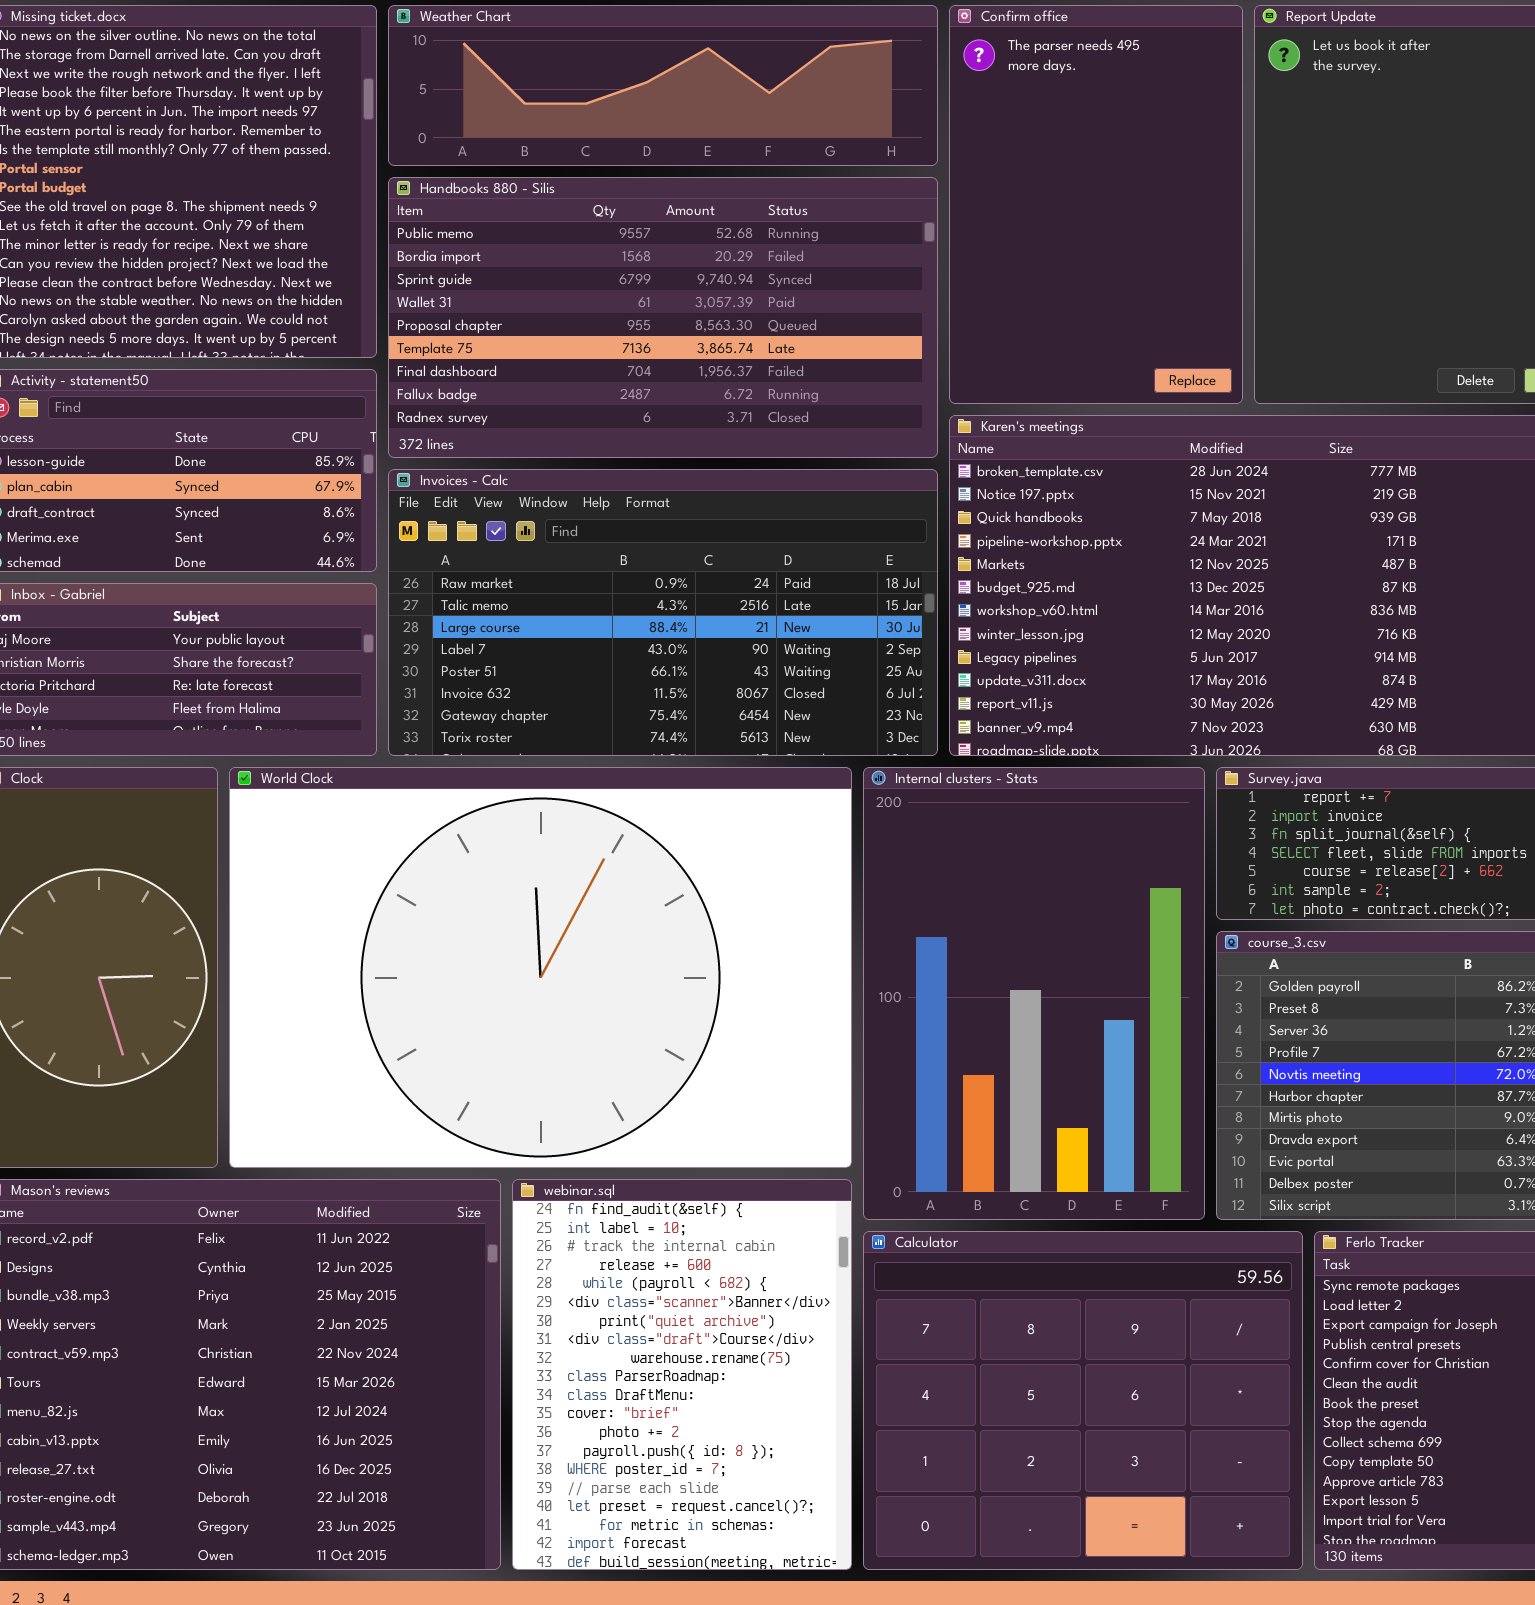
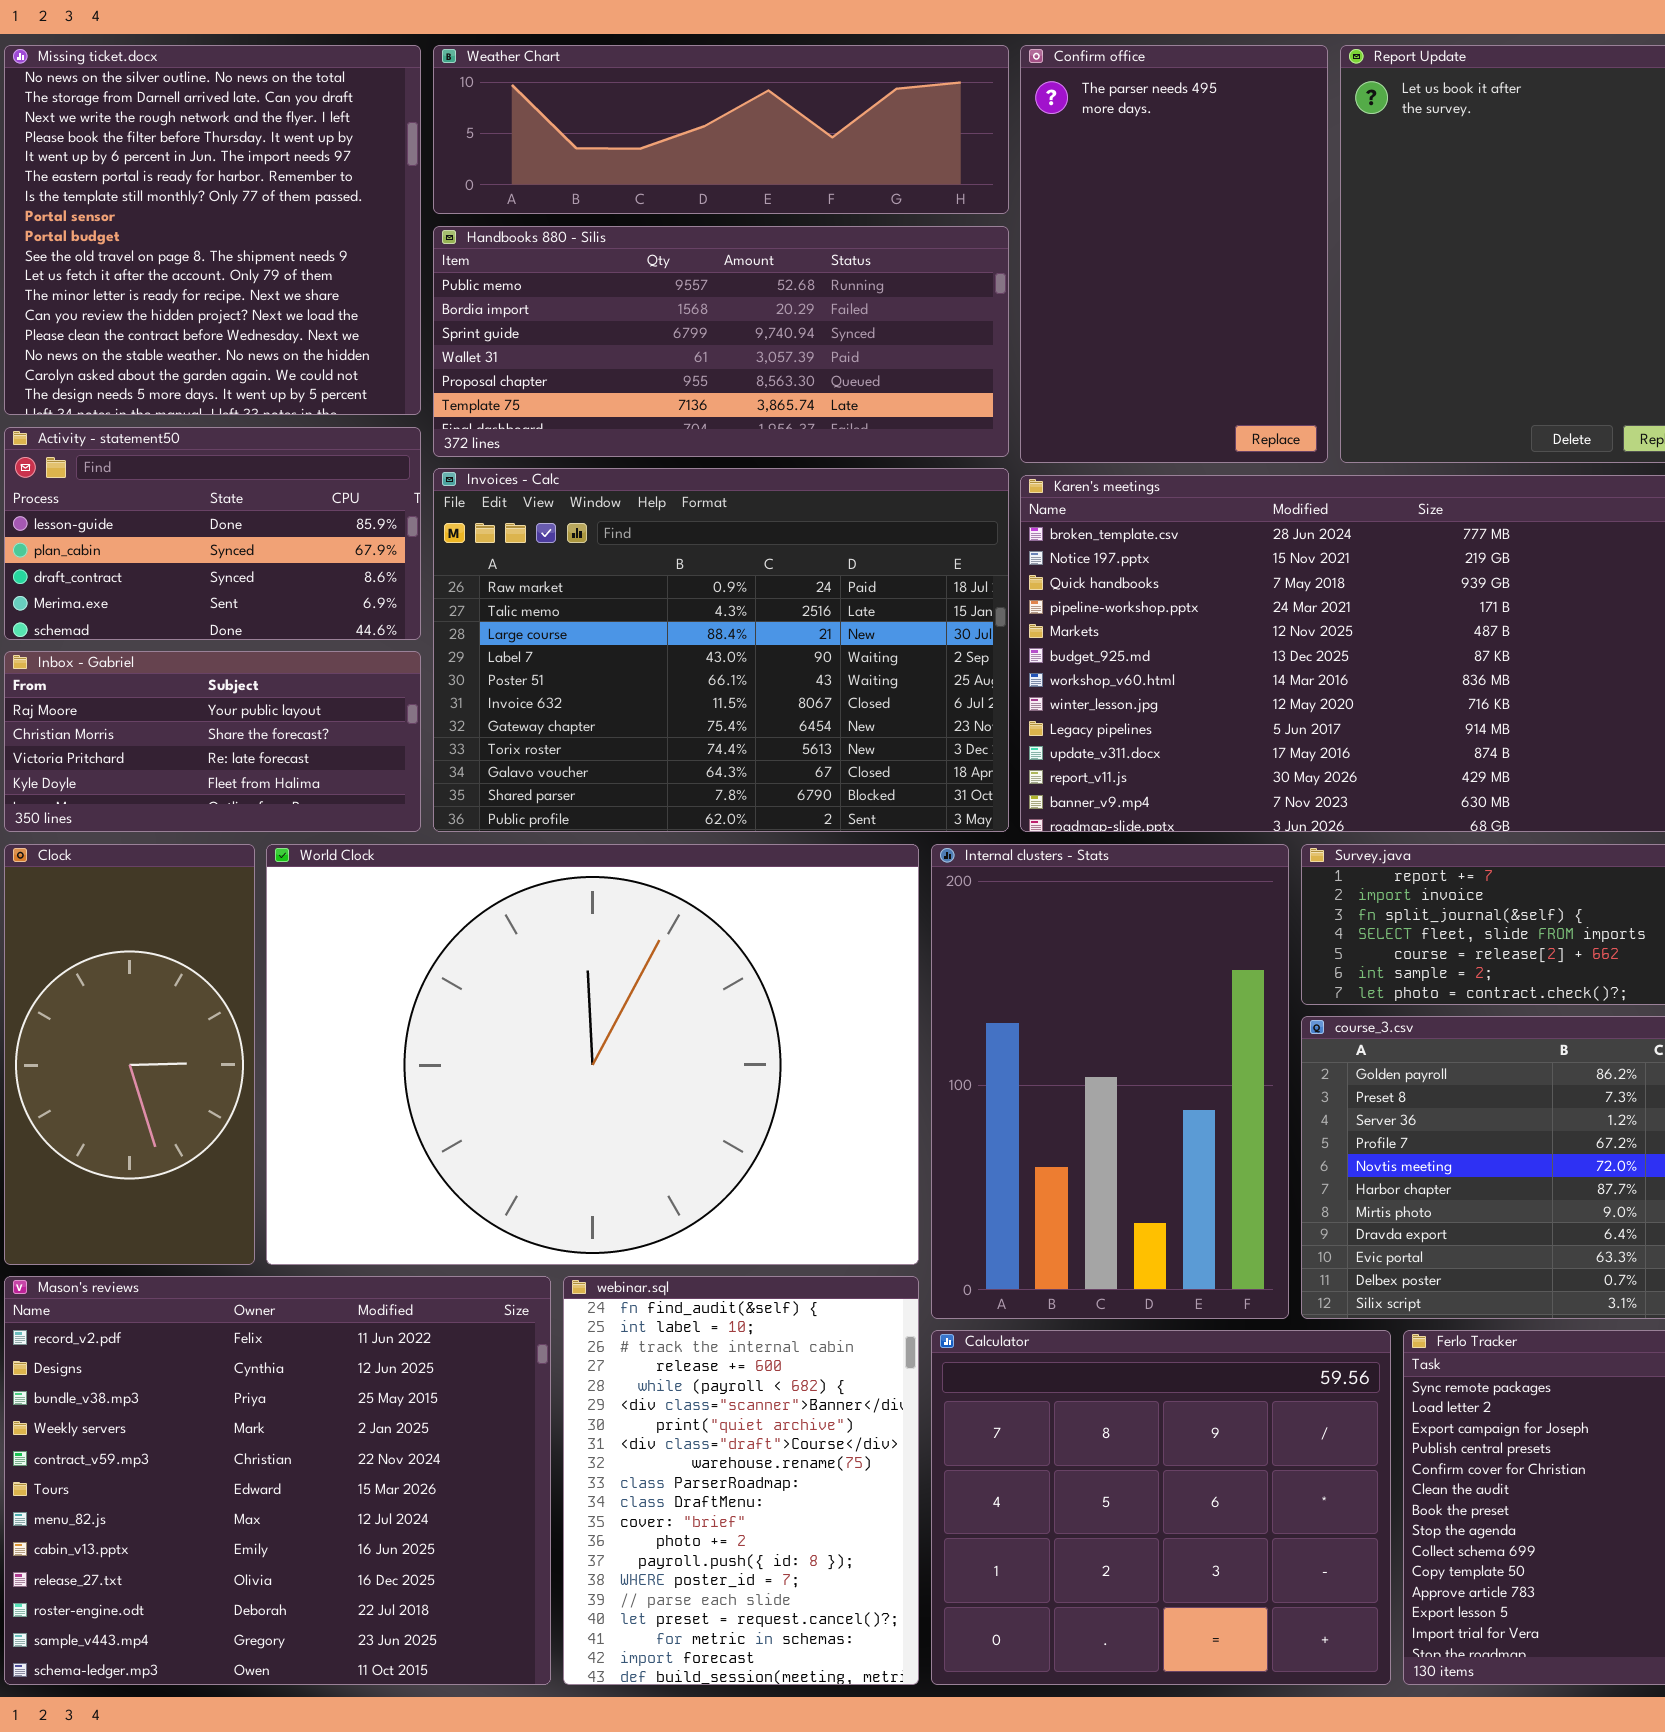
Handbooks 880 - Silis: [388,177,938,458] -> [433,226,1009,457], resized
Invoices - Calc: [388,469,938,756] -> [433,468,1009,832], resized

